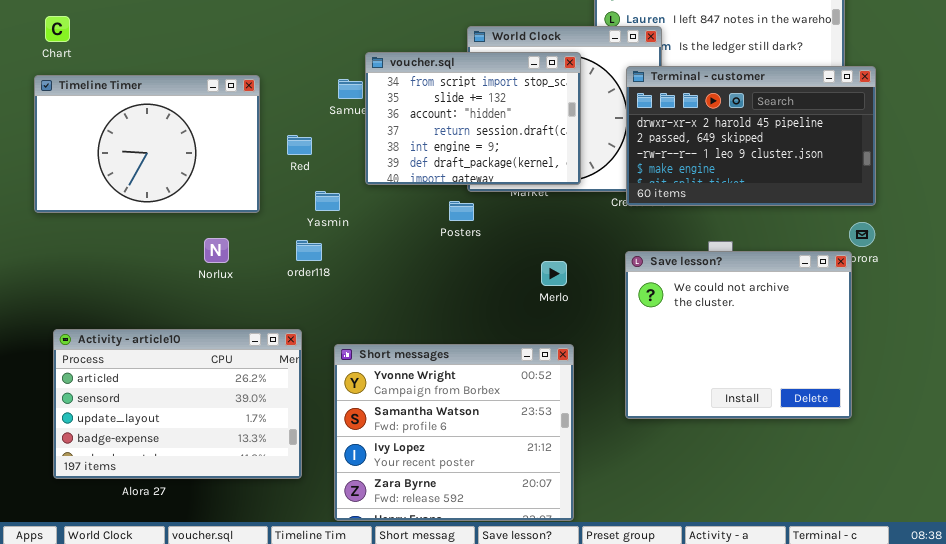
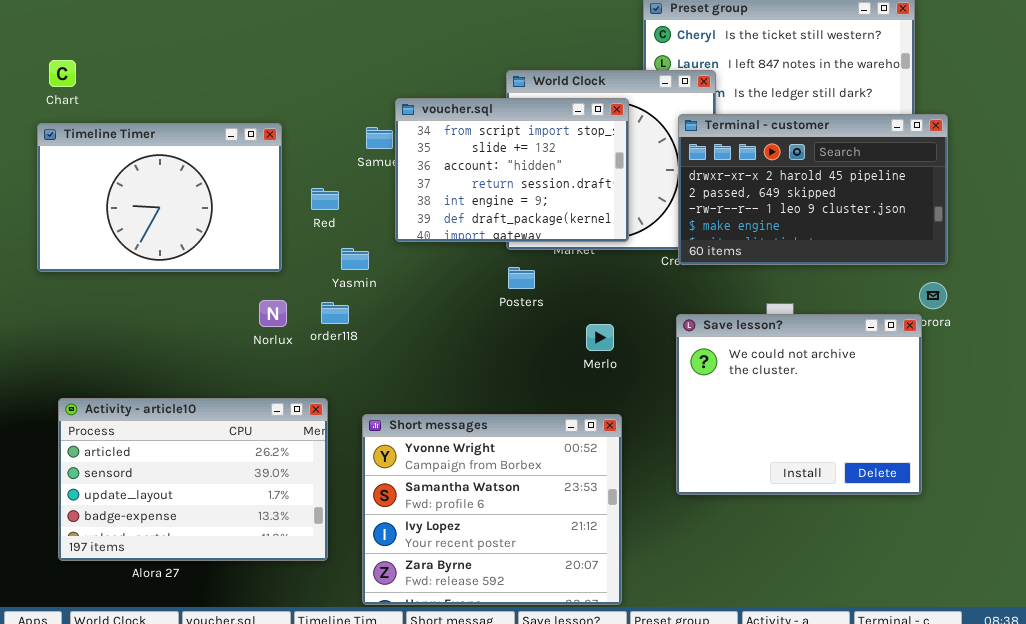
Posters: [449,201,474,221] -> [508,267,535,289], moved
Norlux: [204,238,229,263] -> [259,300,287,327], moved

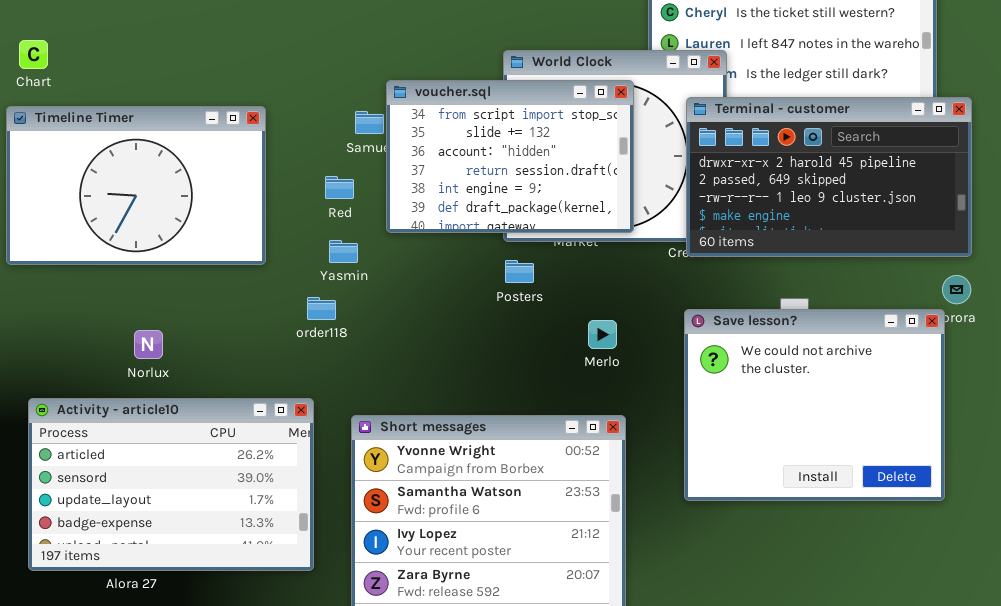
Red: [311,188,339,210] -> [325,176,354,199], moved
Norlux: [259,300,287,327] -> [134,330,163,359], moved

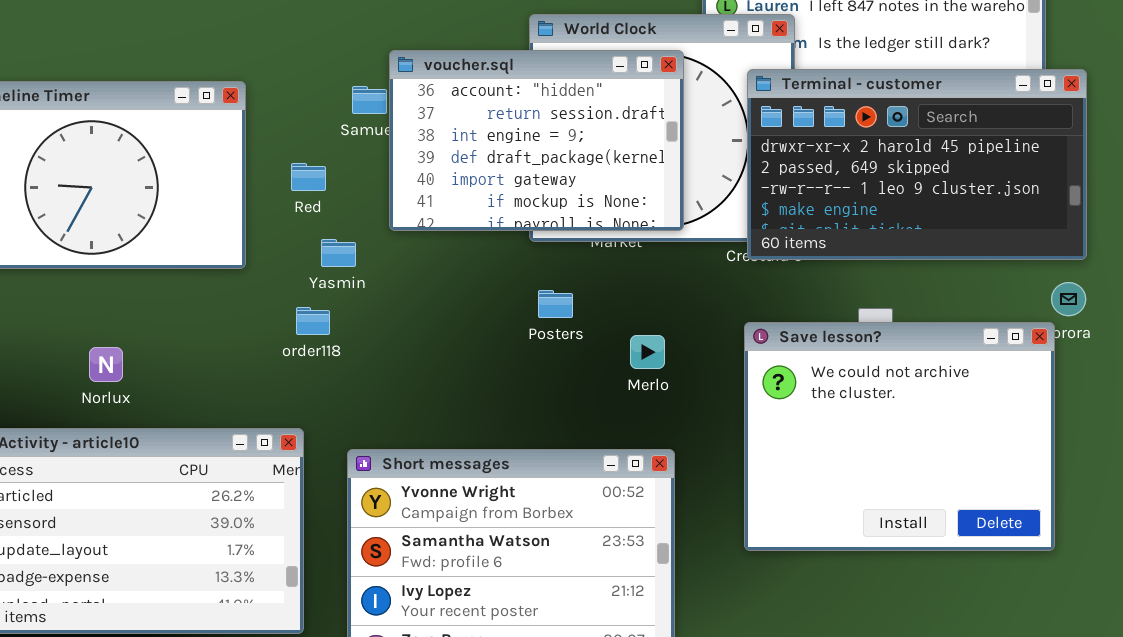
voucher.sql: [386,80,634,233] -> [389,50,684,231], scrolled down 2 rows
Red: [325,176,354,199] -> [291,163,326,191], moved
Posters: [505,260,534,283] -> [538,290,573,318], moved

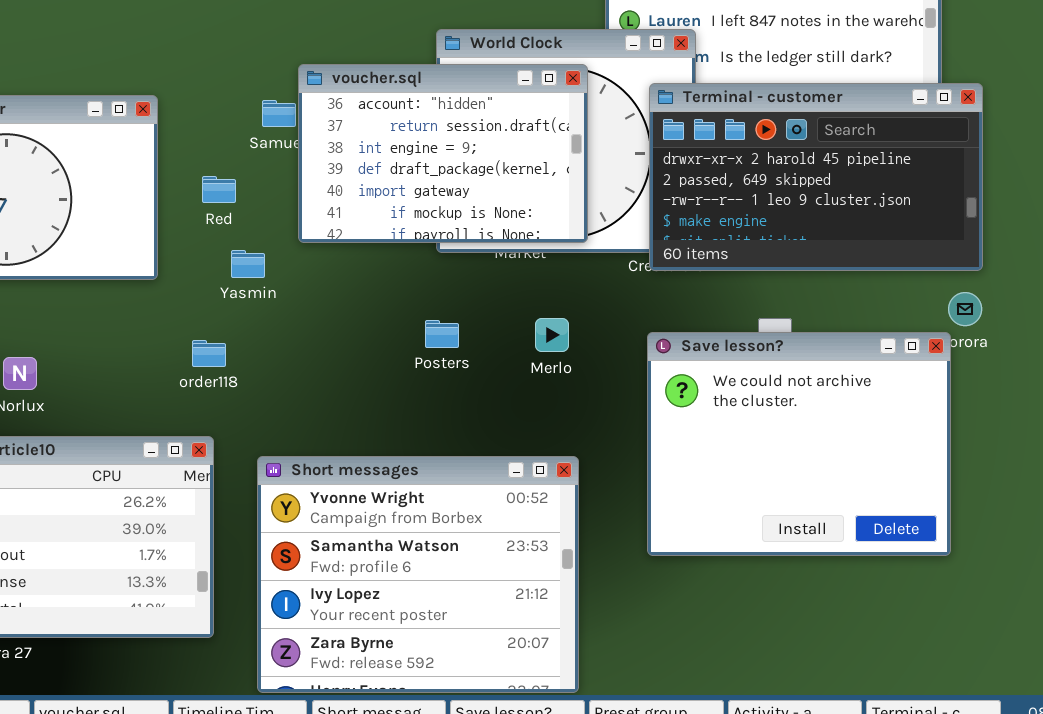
Posters: [538,290,573,318] -> [425,320,459,348], moved
order118: [296,307,330,335] -> [192,340,226,367], moved
Merlo: [630,335,665,369] -> [535,318,569,352], moved

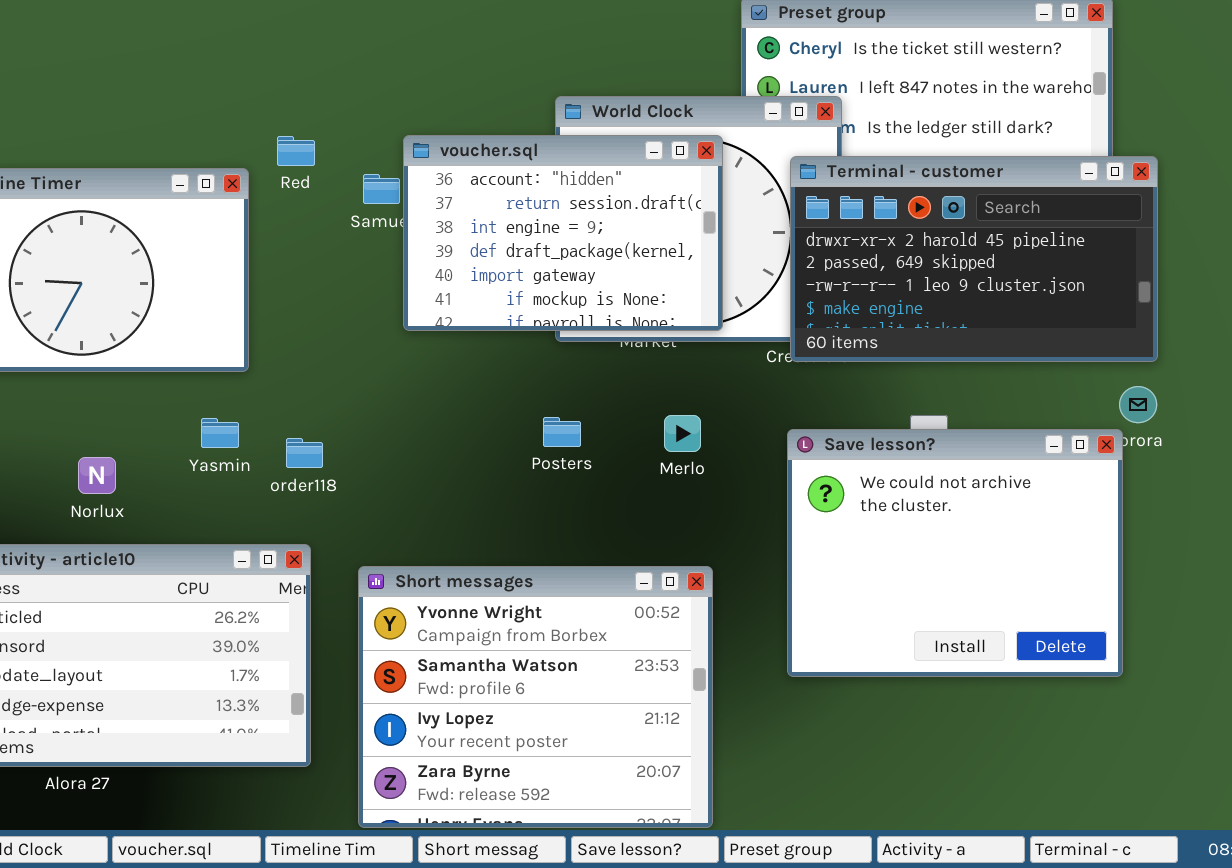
Red: [202,176,236,203] -> [277,136,315,166], moved
Yasmin: [231,250,265,278] -> [201,418,239,448], moved

